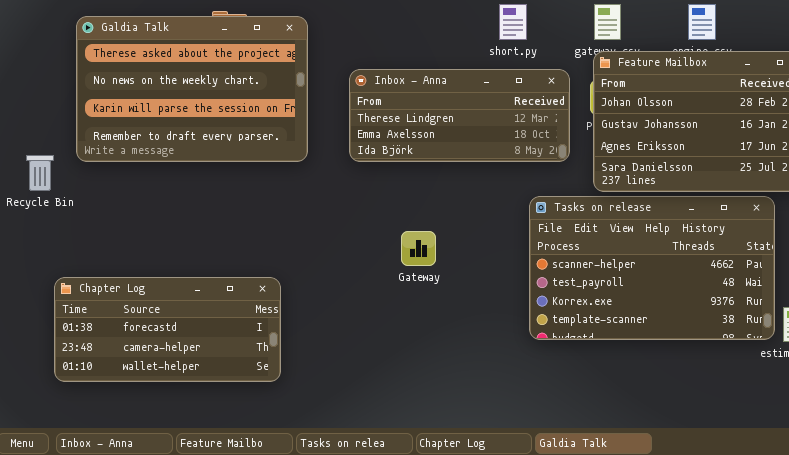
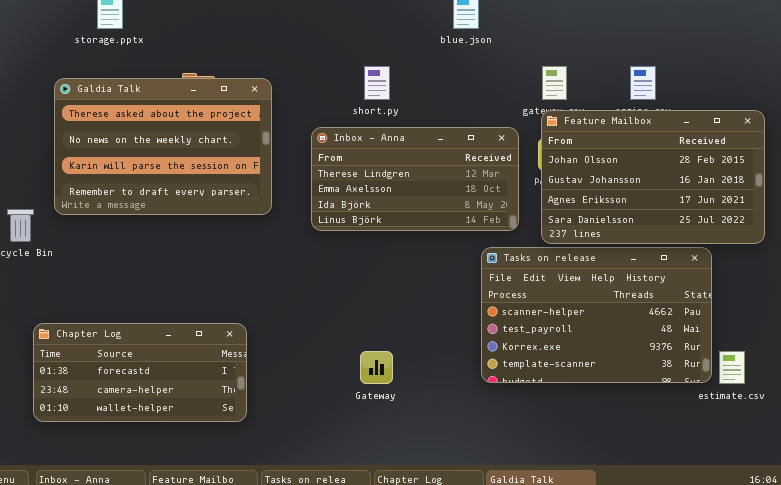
short.py: [499,4,527,40] -> [364,66,390,100], moved
Inbox - Anna: [349,69,570,162] -> [311,127,519,231], resized
Gateway: [401,231,436,266] -> [360,351,393,384], moved

